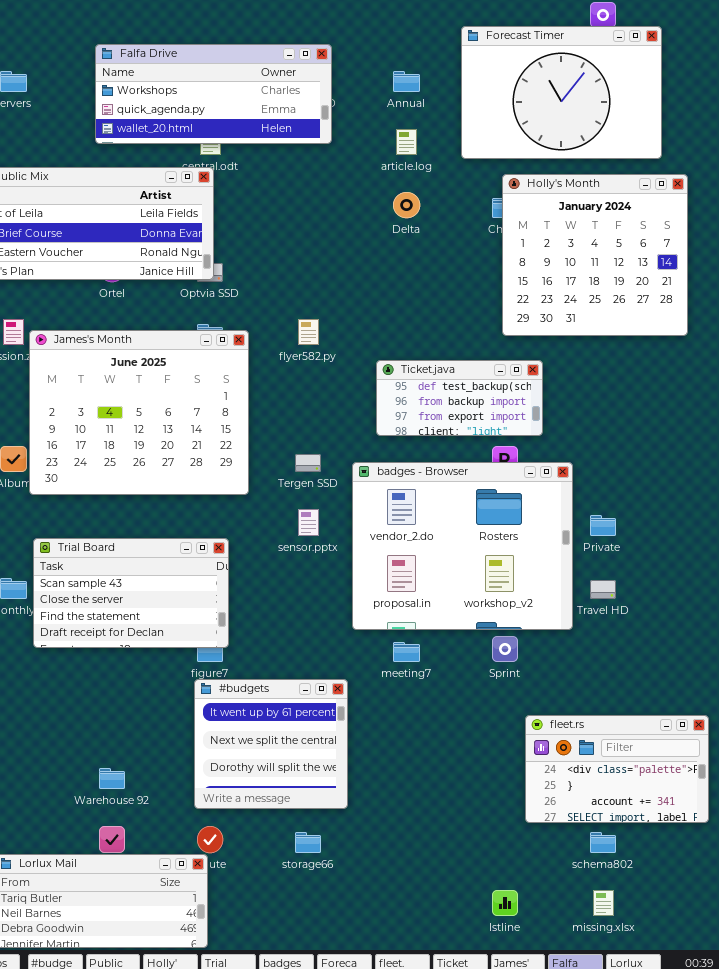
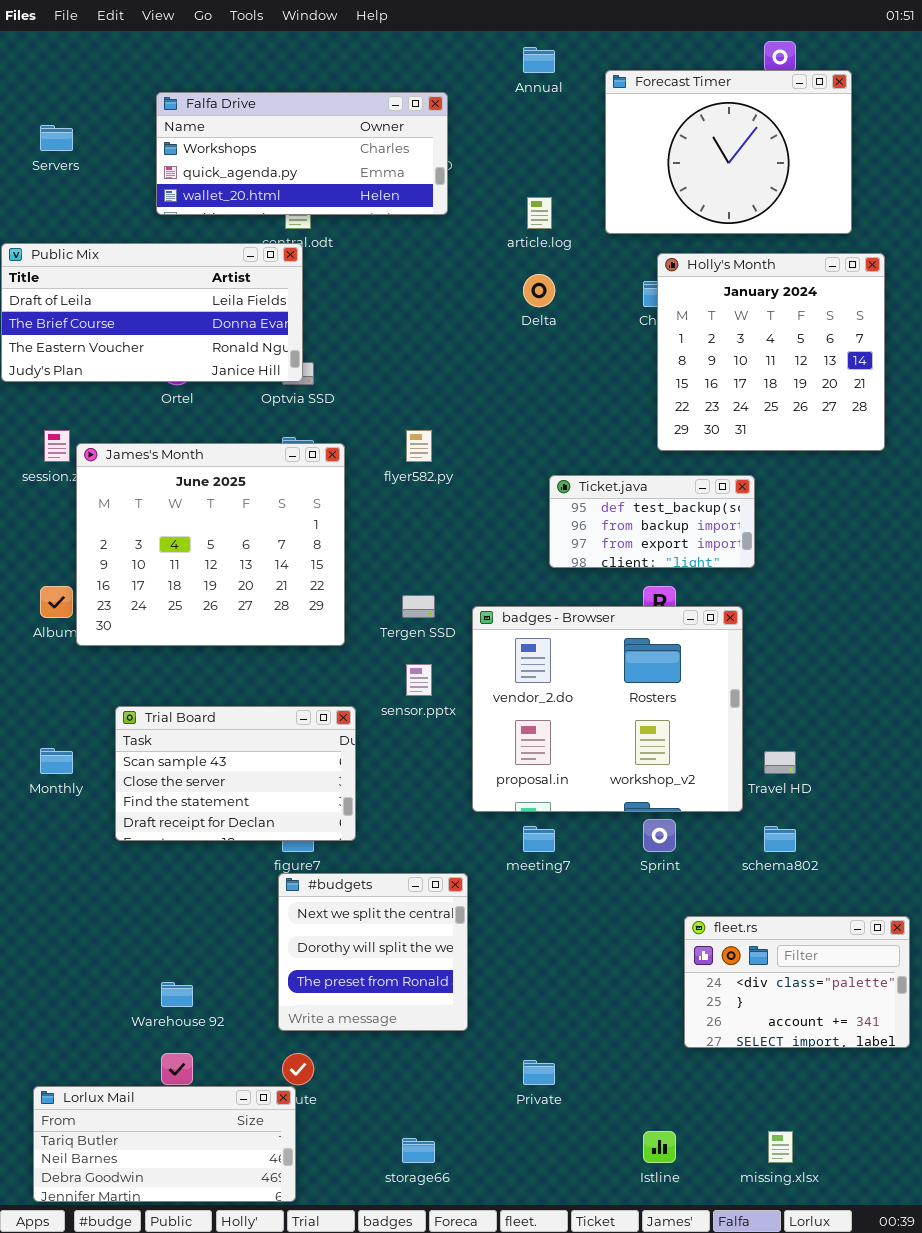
Annual: [393,71,420,92] -> [523,47,555,73], moved
Ticket.java: [376,360,543,436] -> [549,475,755,568], moved
Private: [590,515,616,536] -> [523,1060,555,1085], moved
Trial Board: [33,538,229,648] -> [115,706,356,841], moved
#budgets: [194,679,348,809] -> [278,873,468,1031], scrolled down 1 row
storage66: [295,832,321,853] -> [402,1138,435,1163], moved
schema802: [590,832,616,853] -> [764,826,796,852], moved

